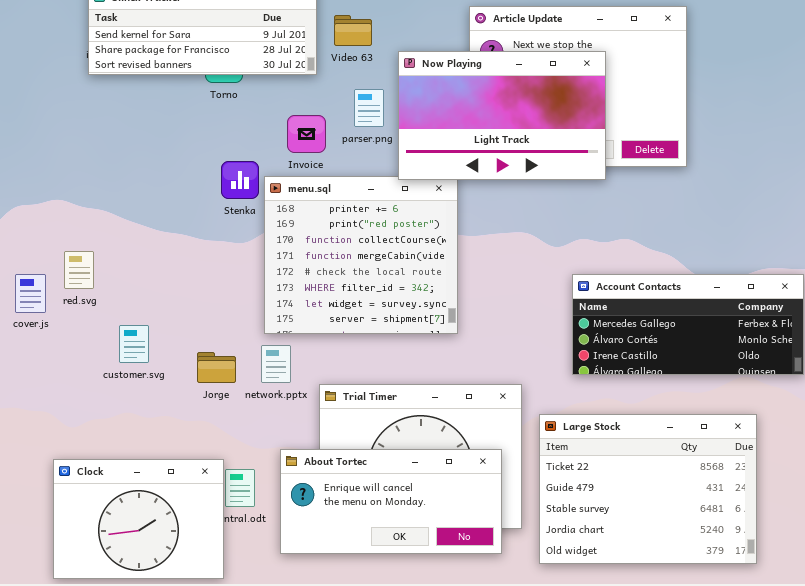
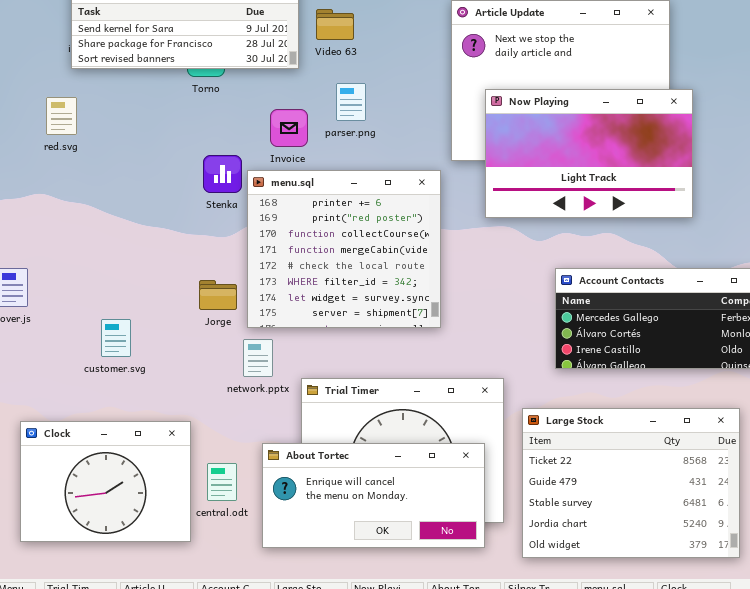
Now Playing: [398,51,606,180] -> [485,89,693,218], moved
red.svg: [64,251,94,289] -> [46,97,77,135], moved
Jorge: [197,352,236,383] -> [199,280,237,310], moved
Clock: [53,459,224,579] -> [20,421,191,542], moved

